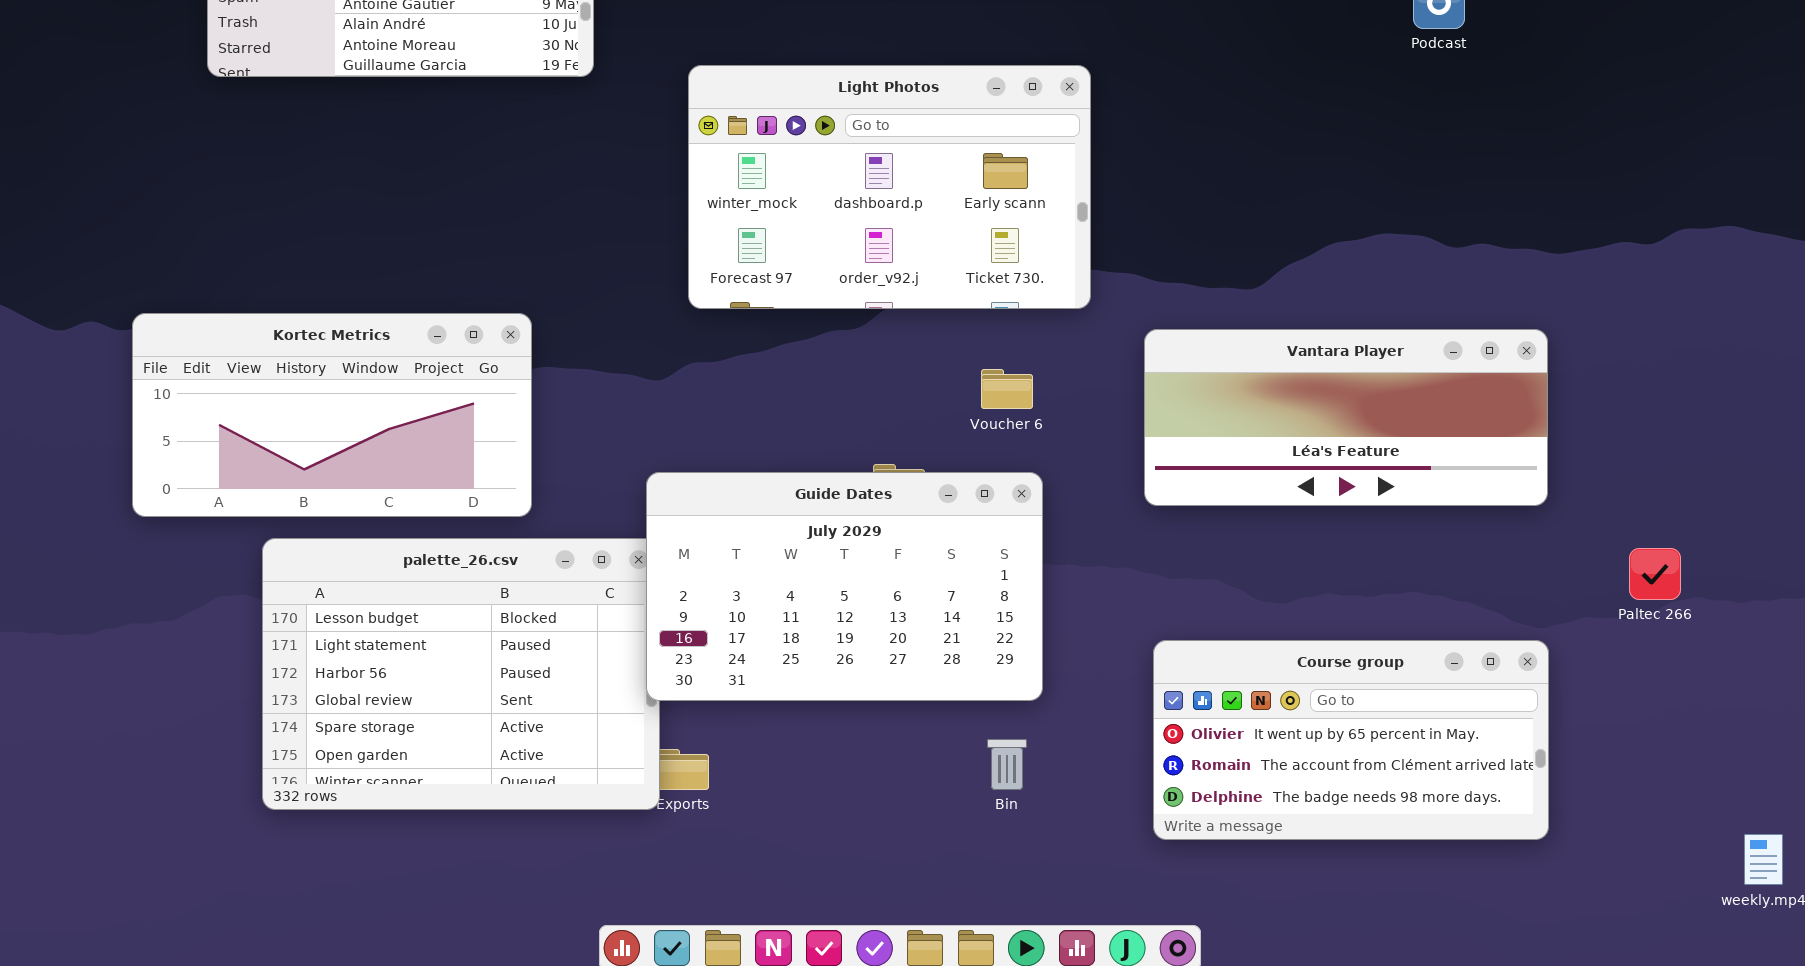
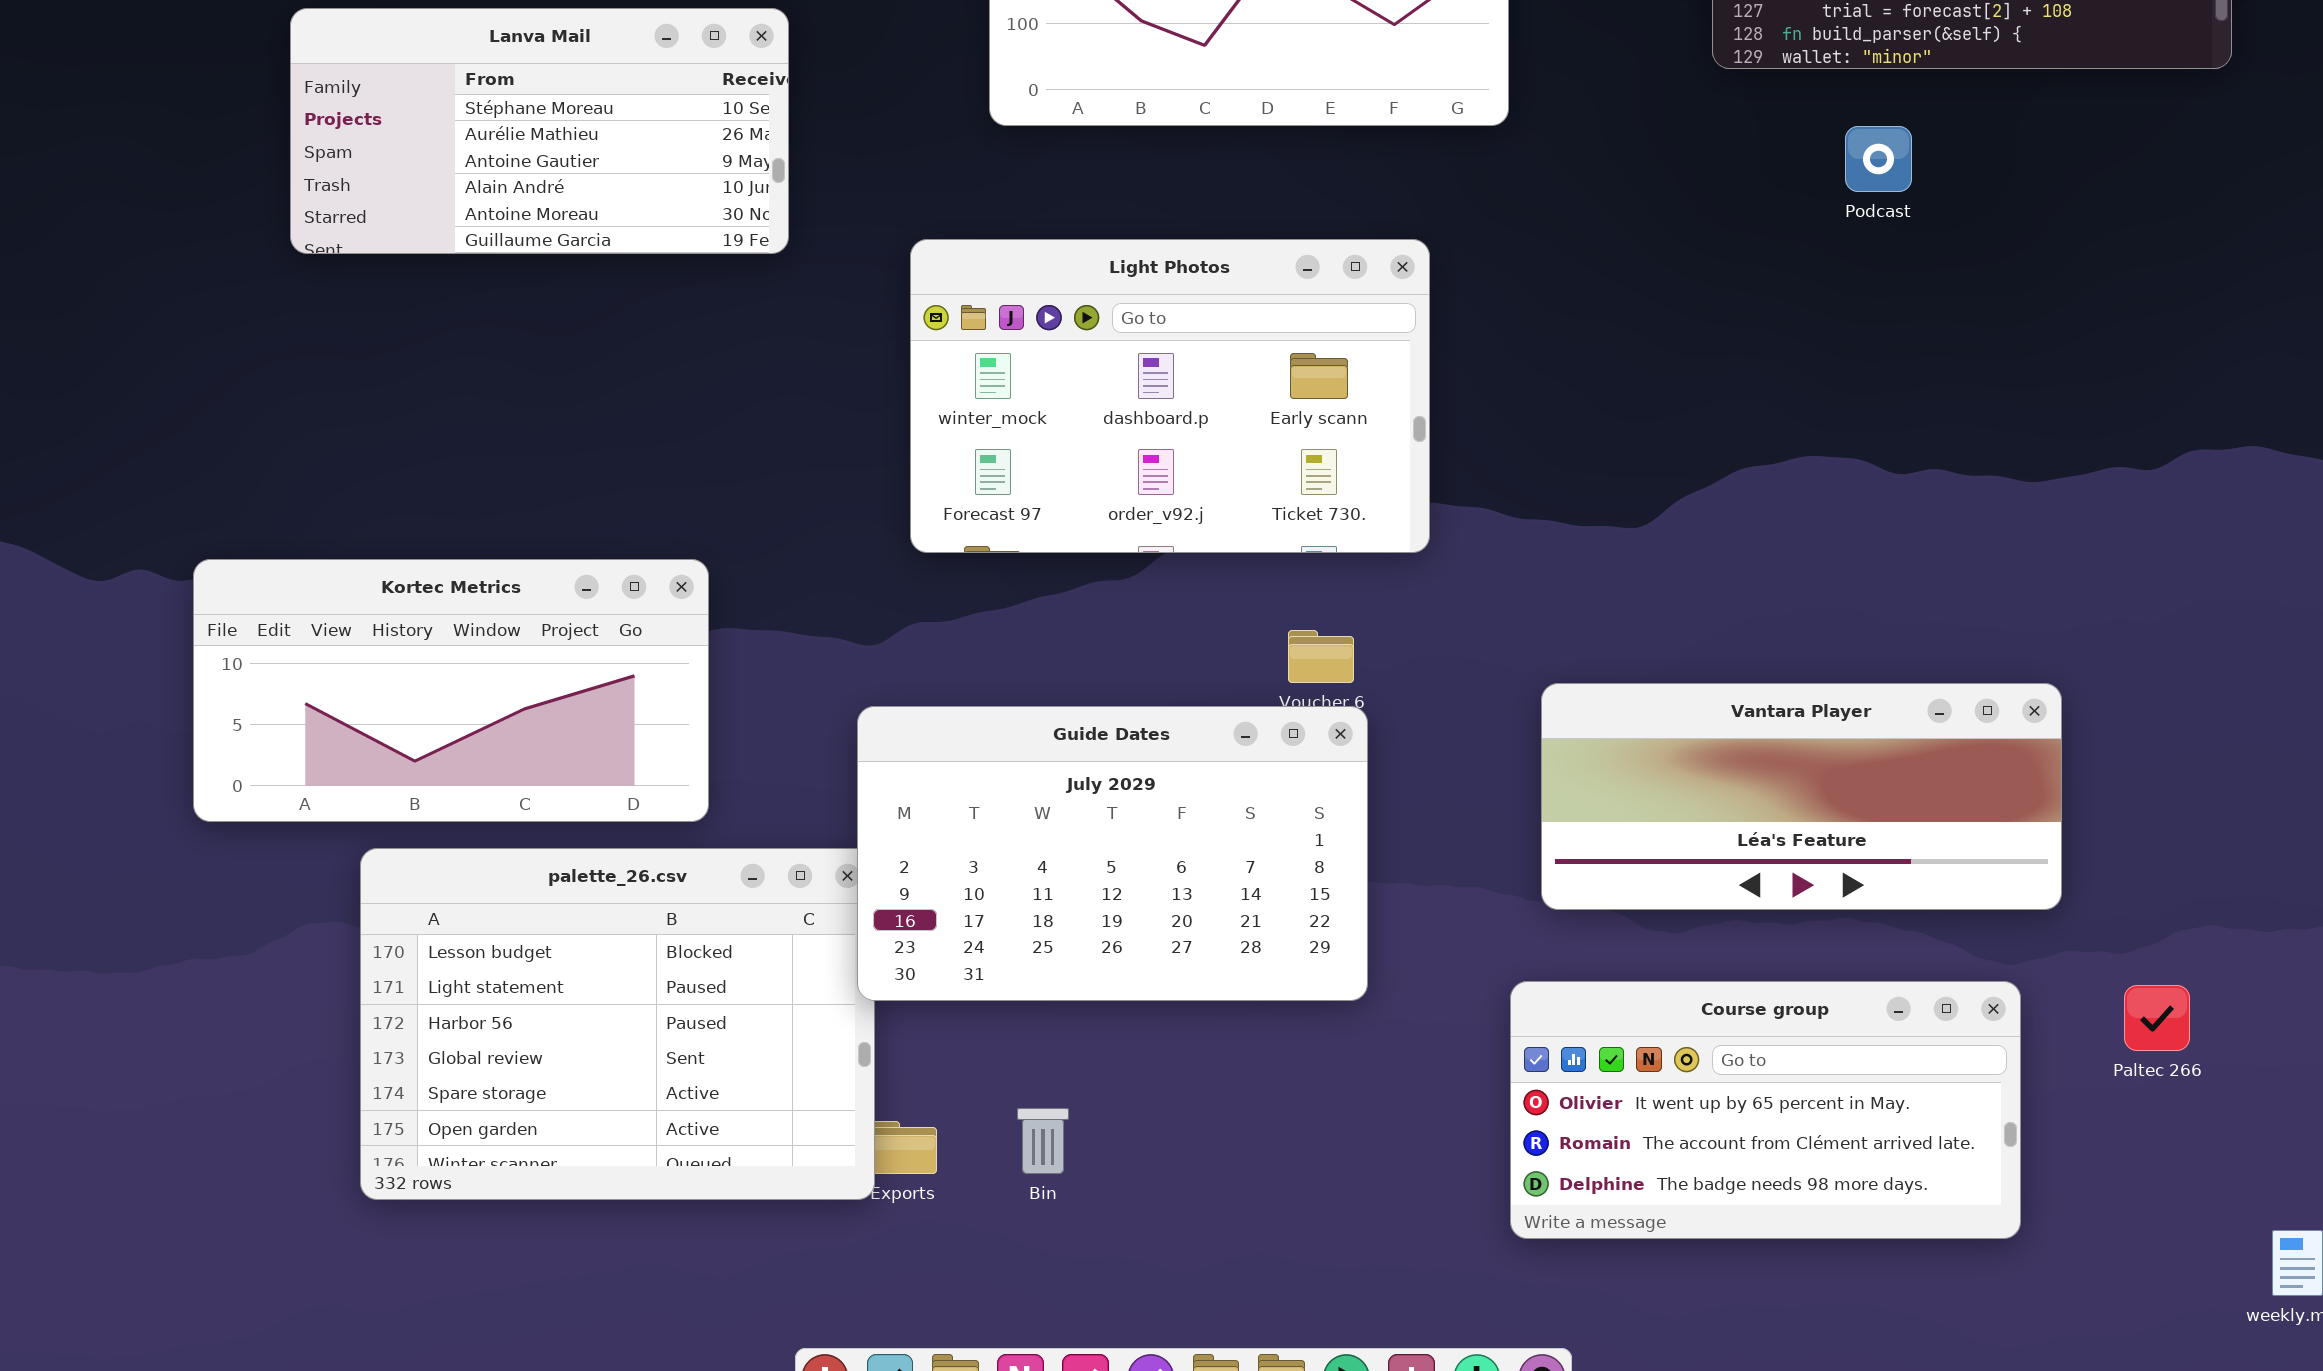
Vantara Player: [1144,329,1548,506] -> [1541,683,2062,910], moved
Guide Dates: [646,472,1043,701] -> [857,706,1368,1001], moved
Paltec 266: [1629,548,1681,600] -> [2124,985,2190,1051], moved
Bin: [987,739,1027,790] -> [1017,1108,1069,1174], moved

